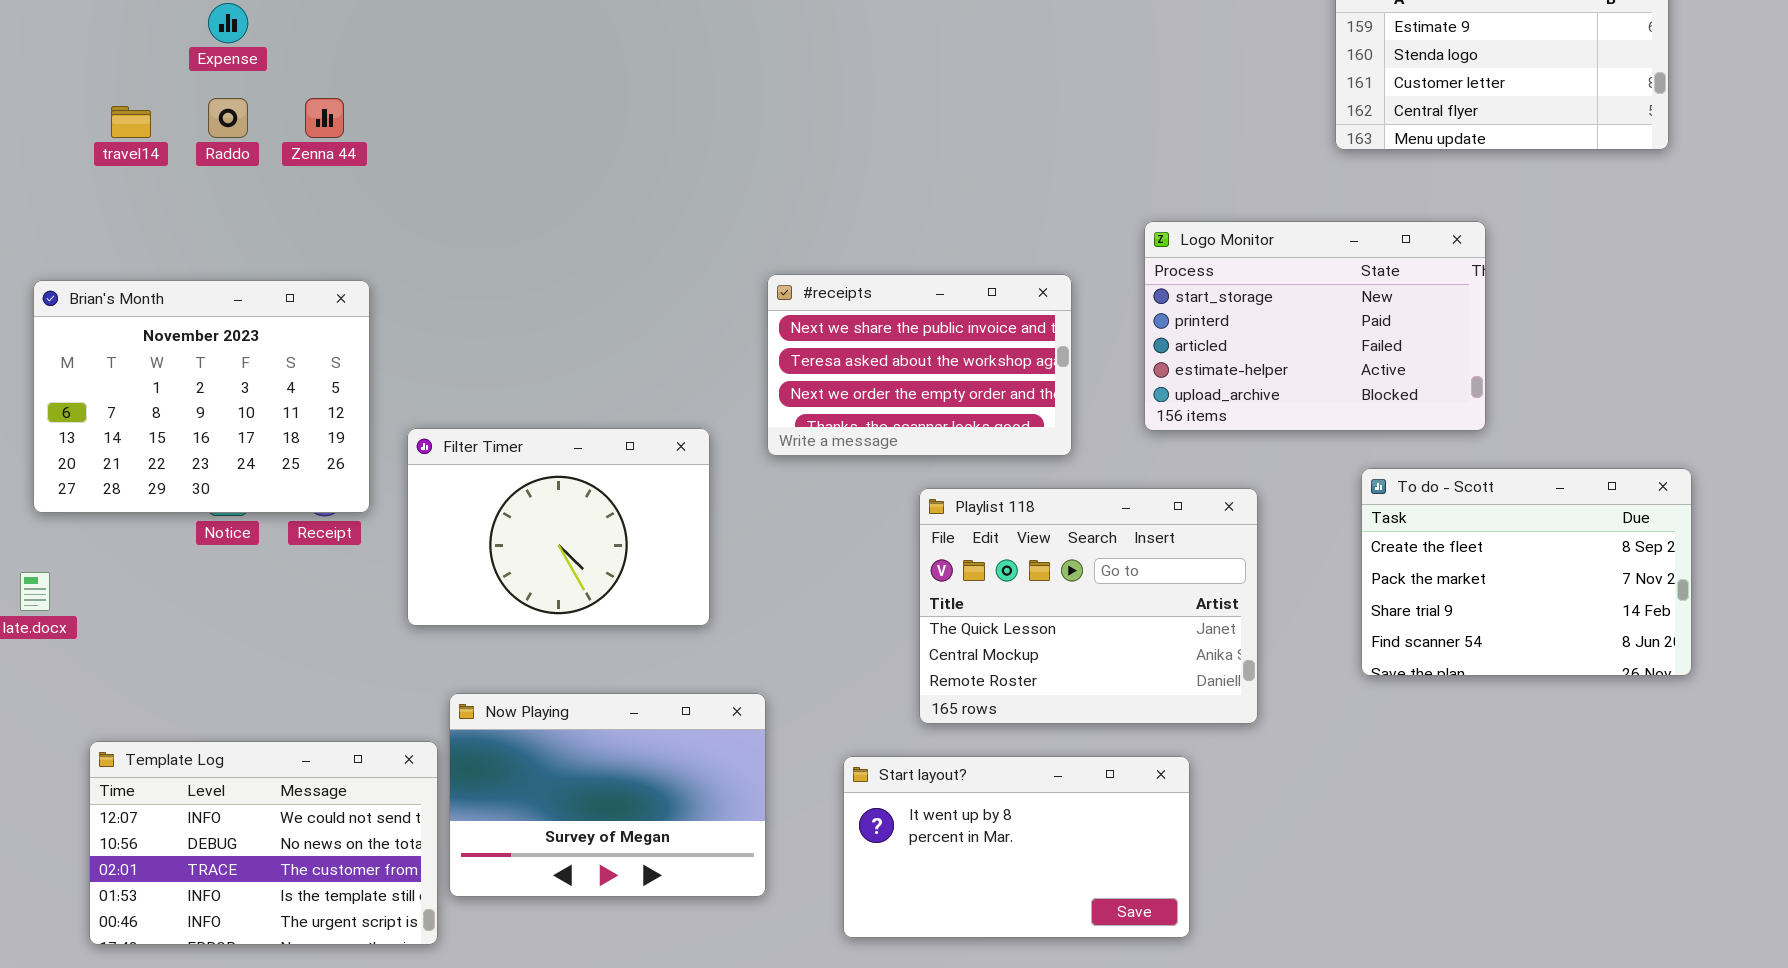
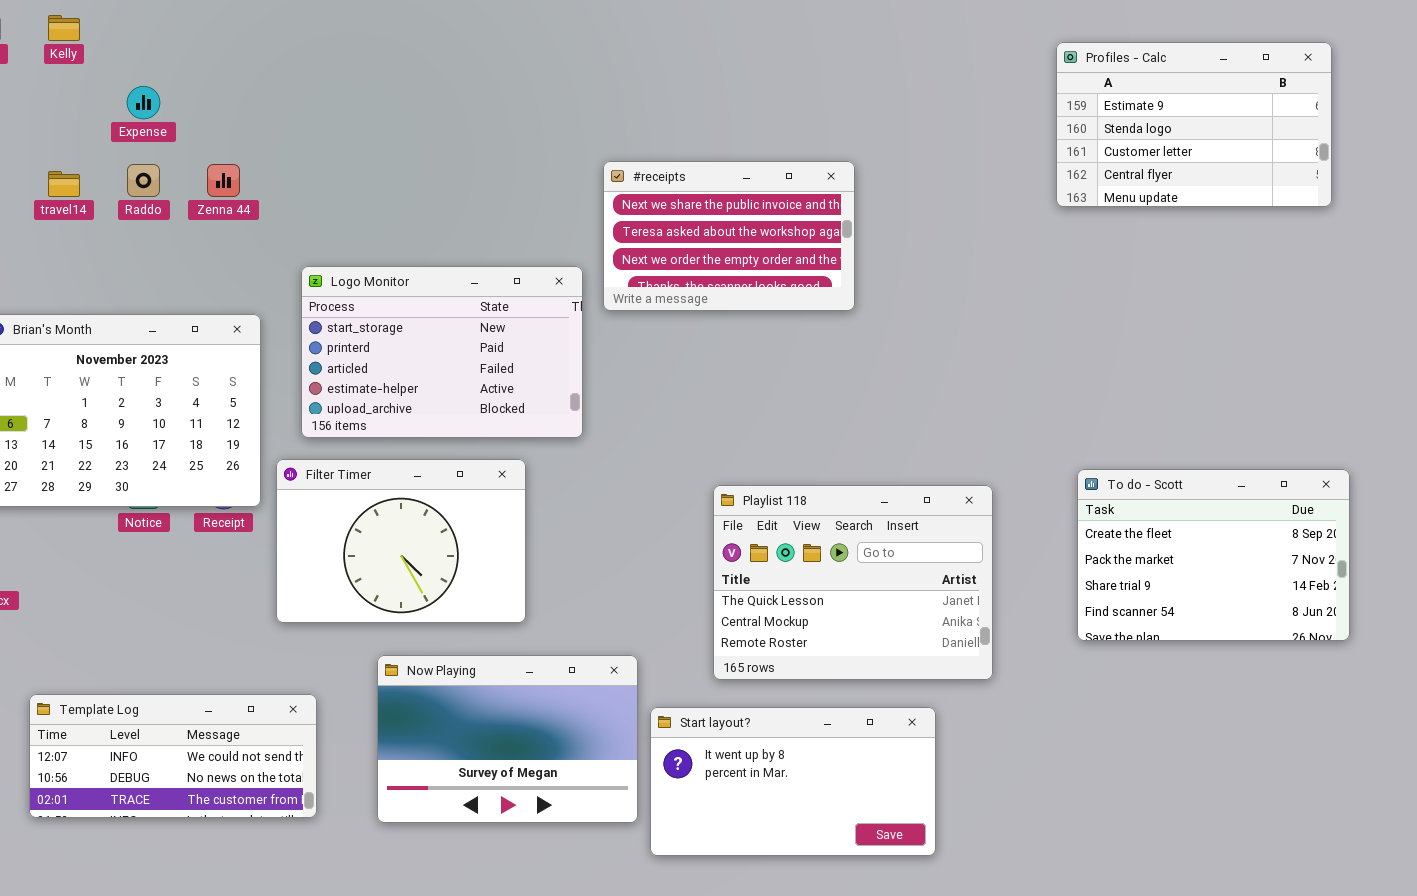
Logo Monitor: [1144,221,1486,431] -> [301,266,583,438], moved
#receipts: [767,274,1072,456] -> [603,161,855,311], moved
Filter Timer: [407,428,710,626] -> [276,459,526,623], moved
Now Playing: [449,693,766,897] -> [377,655,638,823], moved
Template Log: [89,741,438,945] -> [29,694,317,818], resized

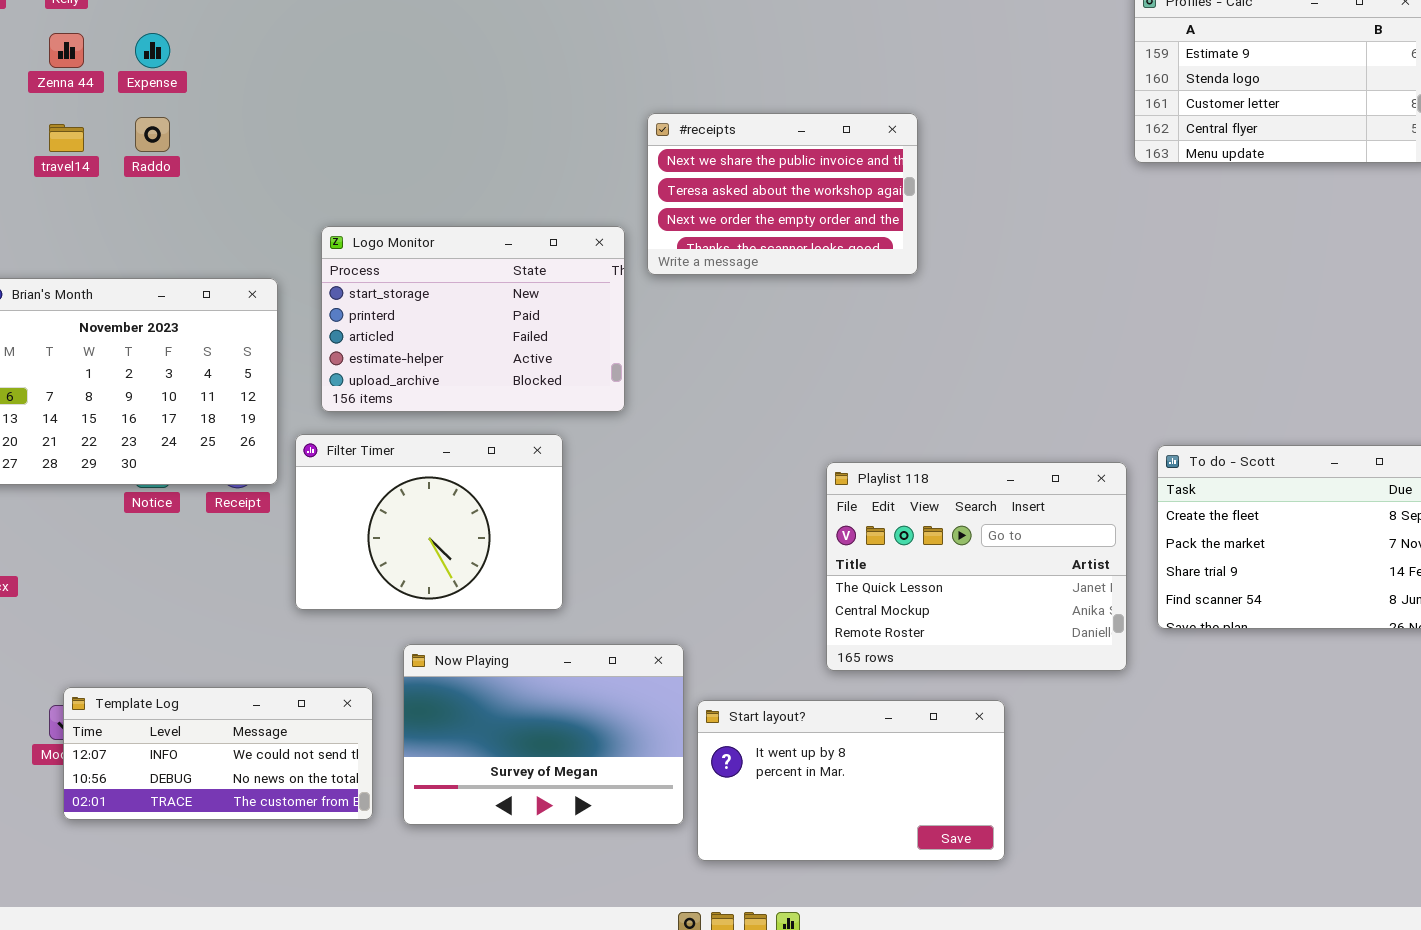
Zenna 44: [207,164,240,197] -> [49,33,84,68], moved
Playlist 118: [713,485,993,680] -> [826,462,1127,671], moved
Template Log: [29,694,317,818] -> [63,687,373,820], moved

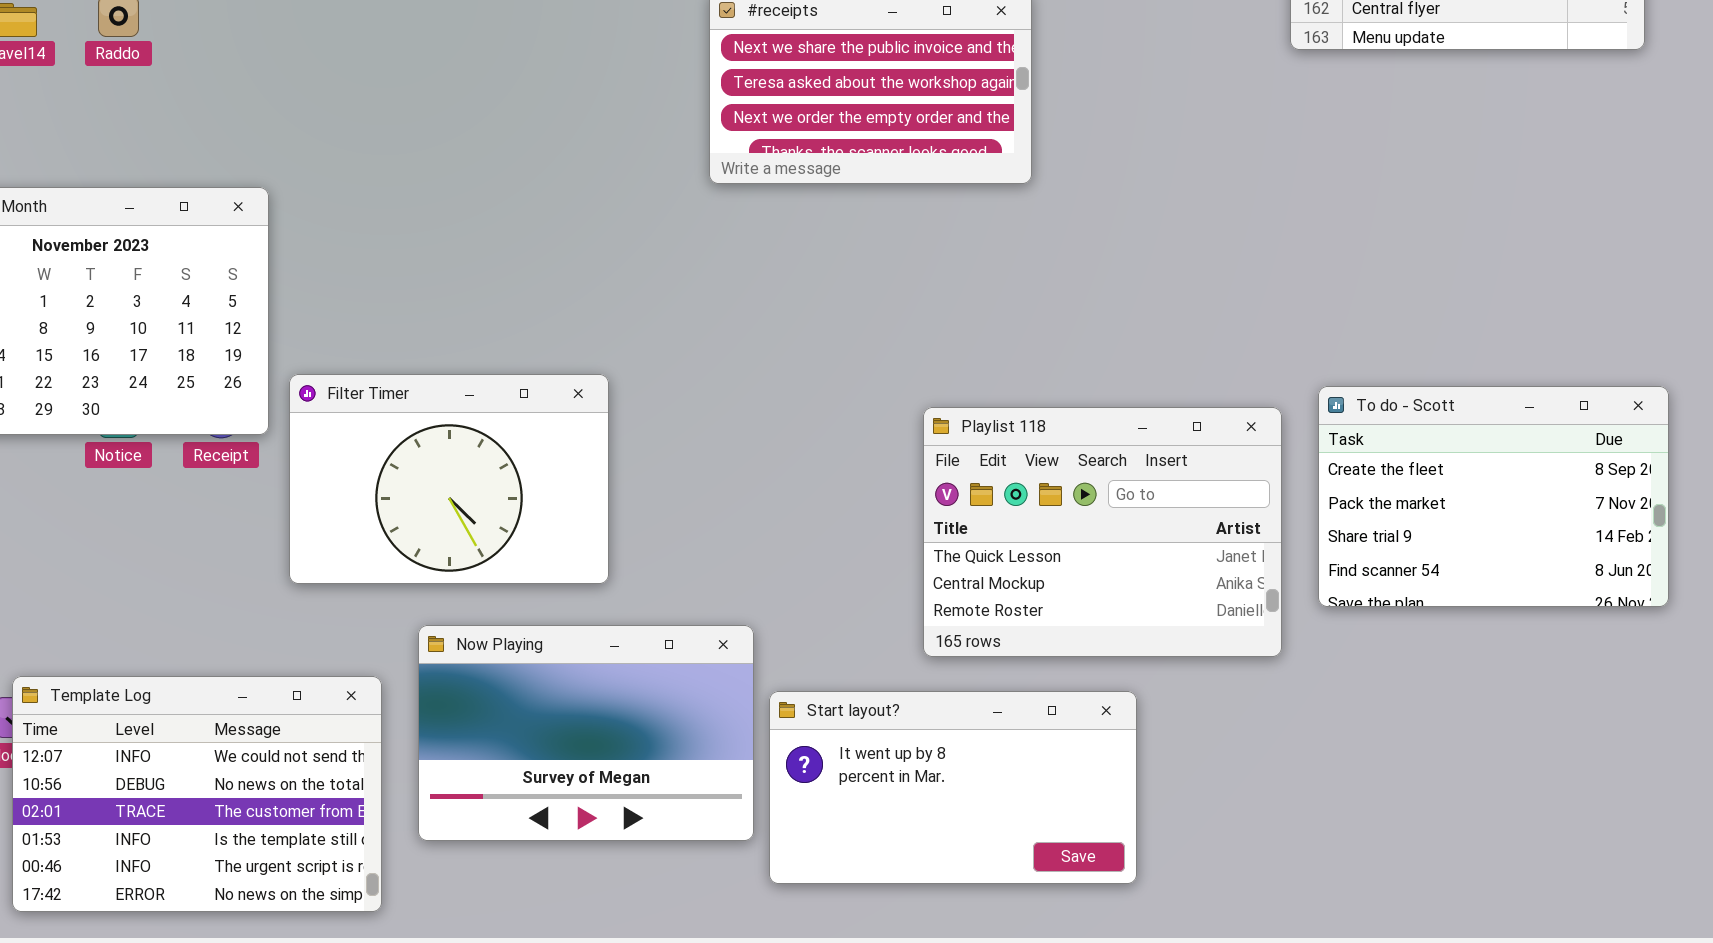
Logo Monitor: [321,226,625,412] -> none, closed
Template Log: [63,687,373,820] -> [12,676,382,912], resized

